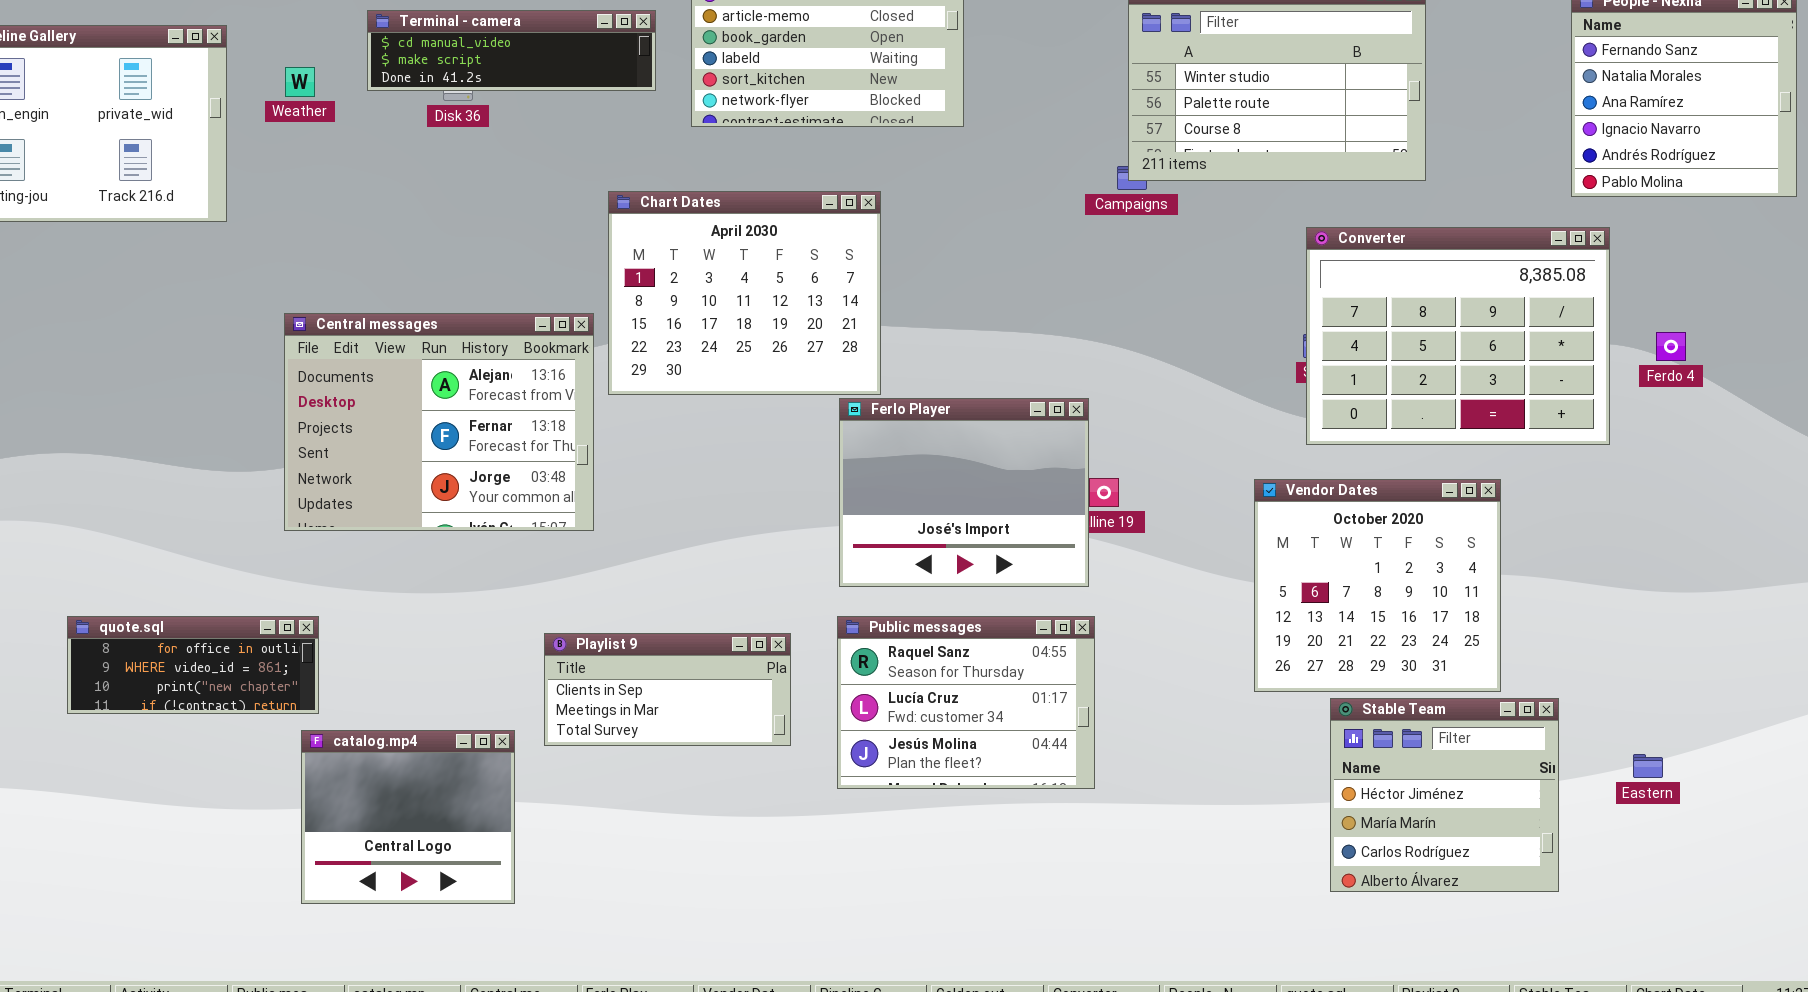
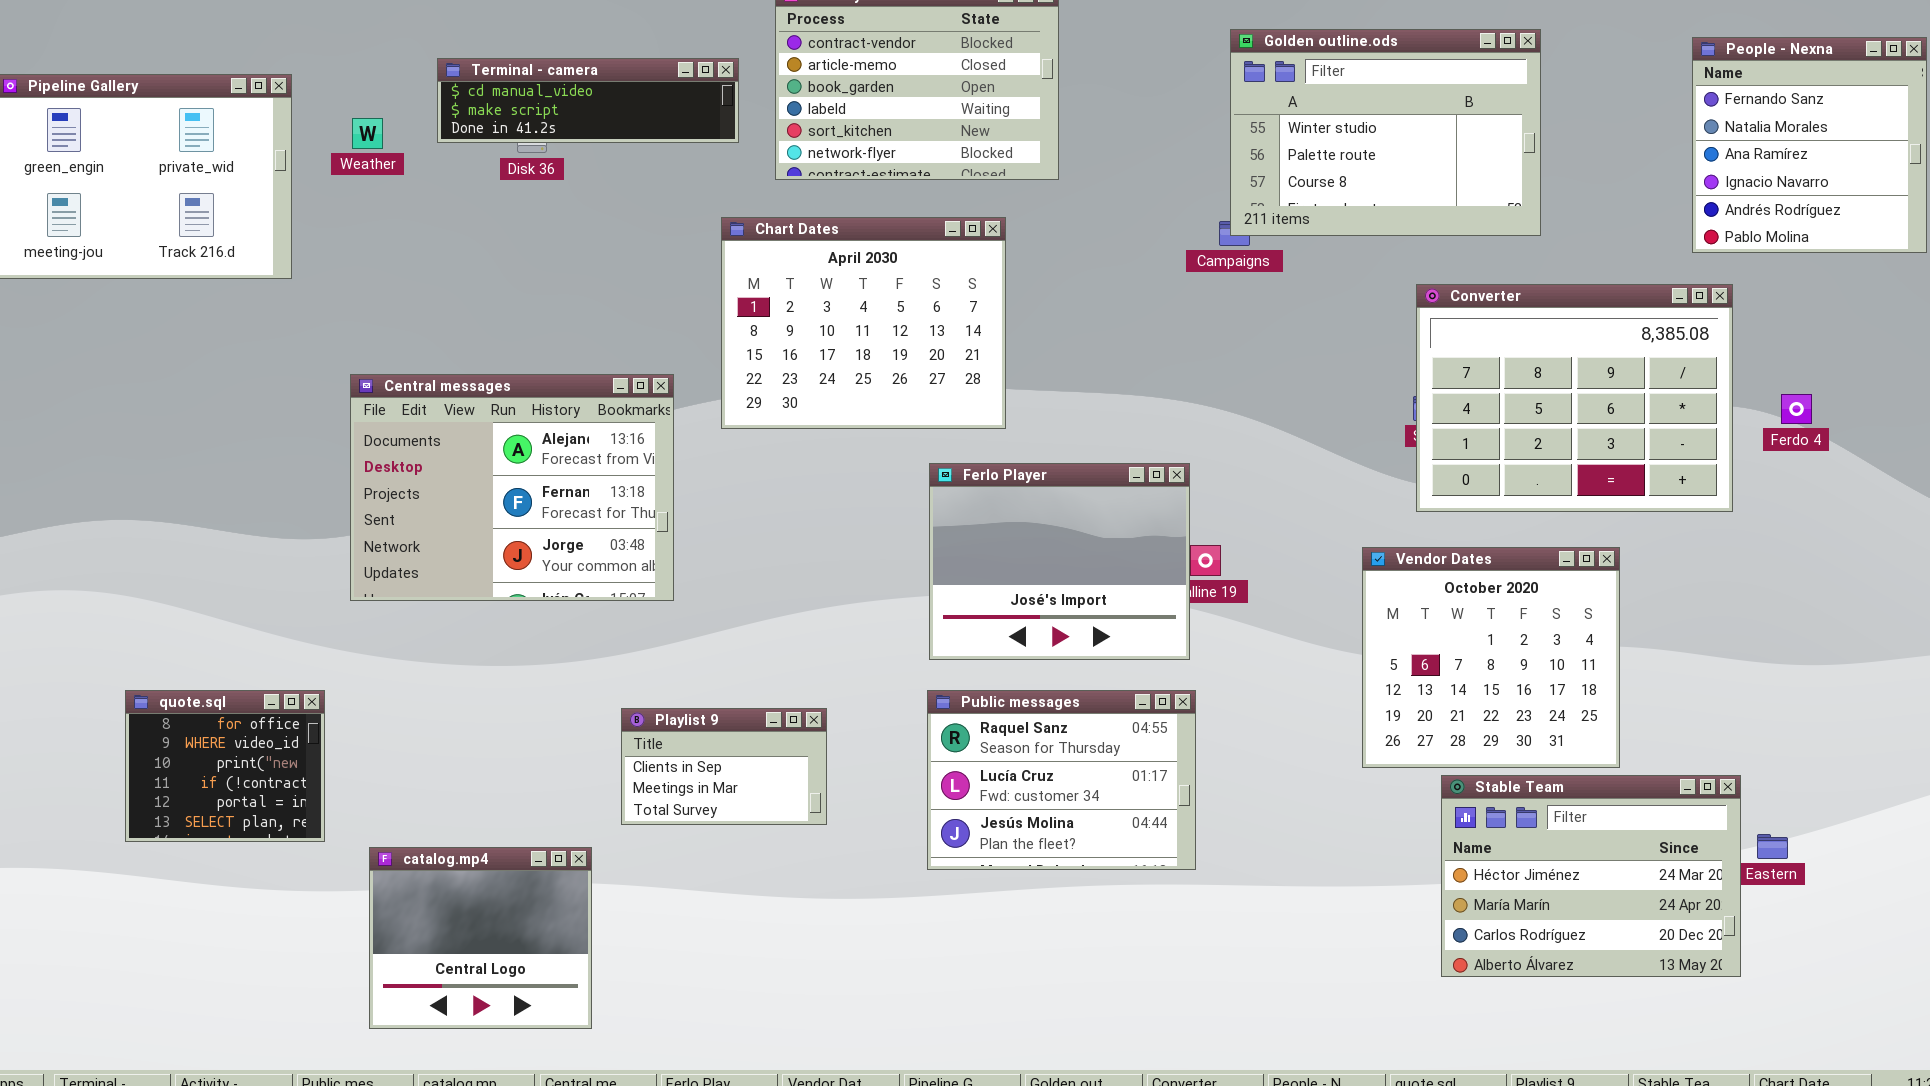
Chart Dates: [608,191,881,395] -> [721,217,1006,429], moved
quote.sql: [67,616,319,714] -> [125,690,325,842], resized
Playlist 9: [544,633,791,746] -> [621,708,827,825], resized
Stable Team: [1330,698,1559,892] -> [1441,775,1741,977], resized
catalog.mp4: [301,730,515,904] -> [369,847,592,1029], moved

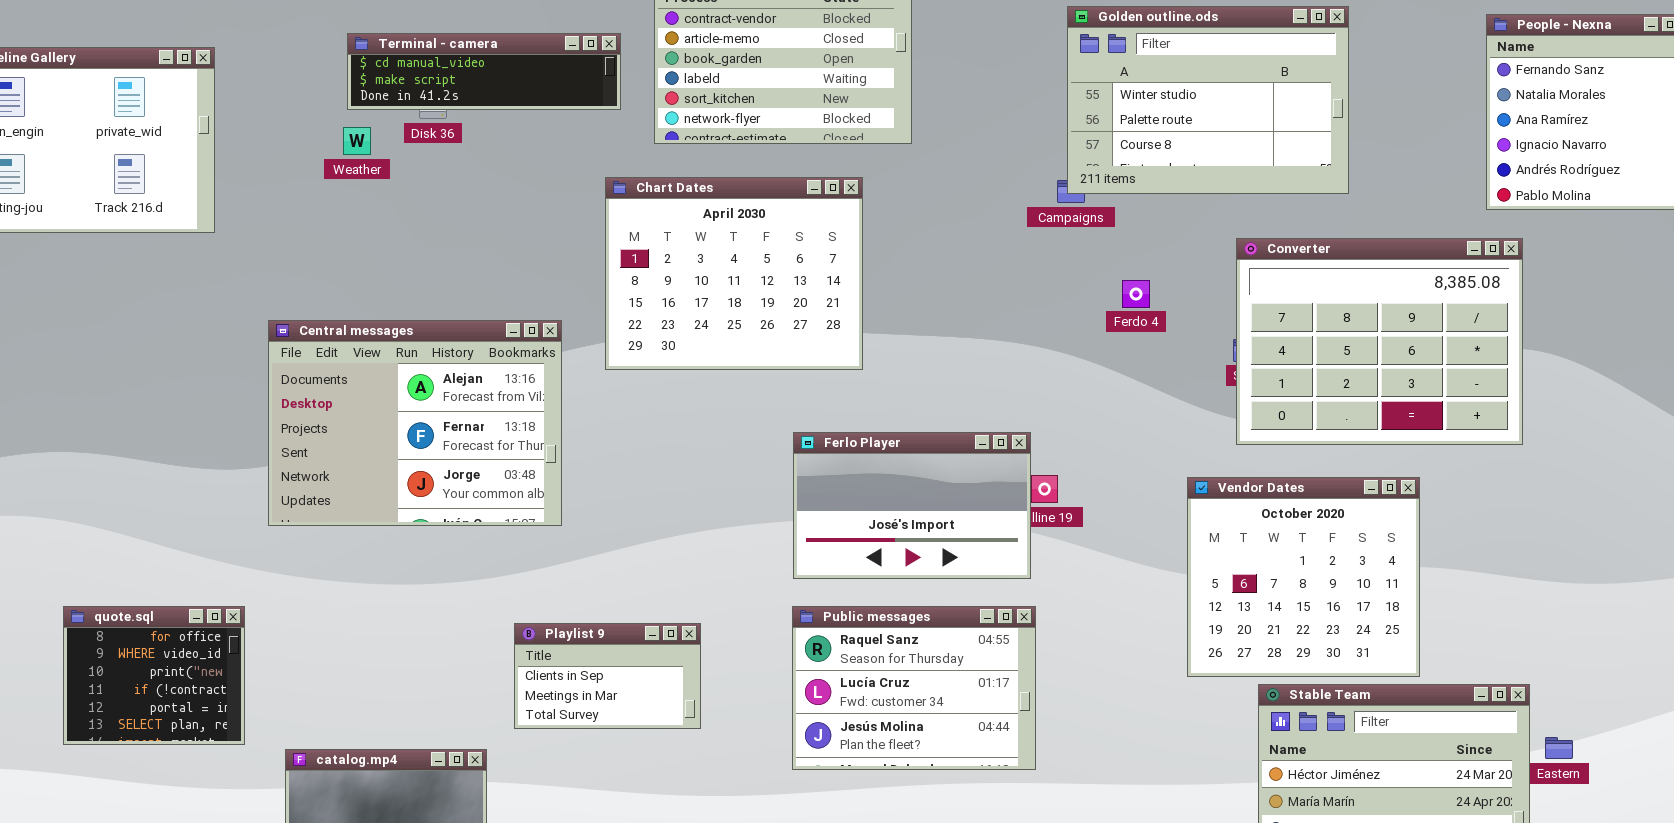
Weather: [352,118,383,149] -> [343,127,371,155], moved
Ferdo 4: [1781,394,1812,424] -> [1122,280,1150,308], moved
Ferlo Player: [929,463,1190,660] -> [793,432,1031,579], resized

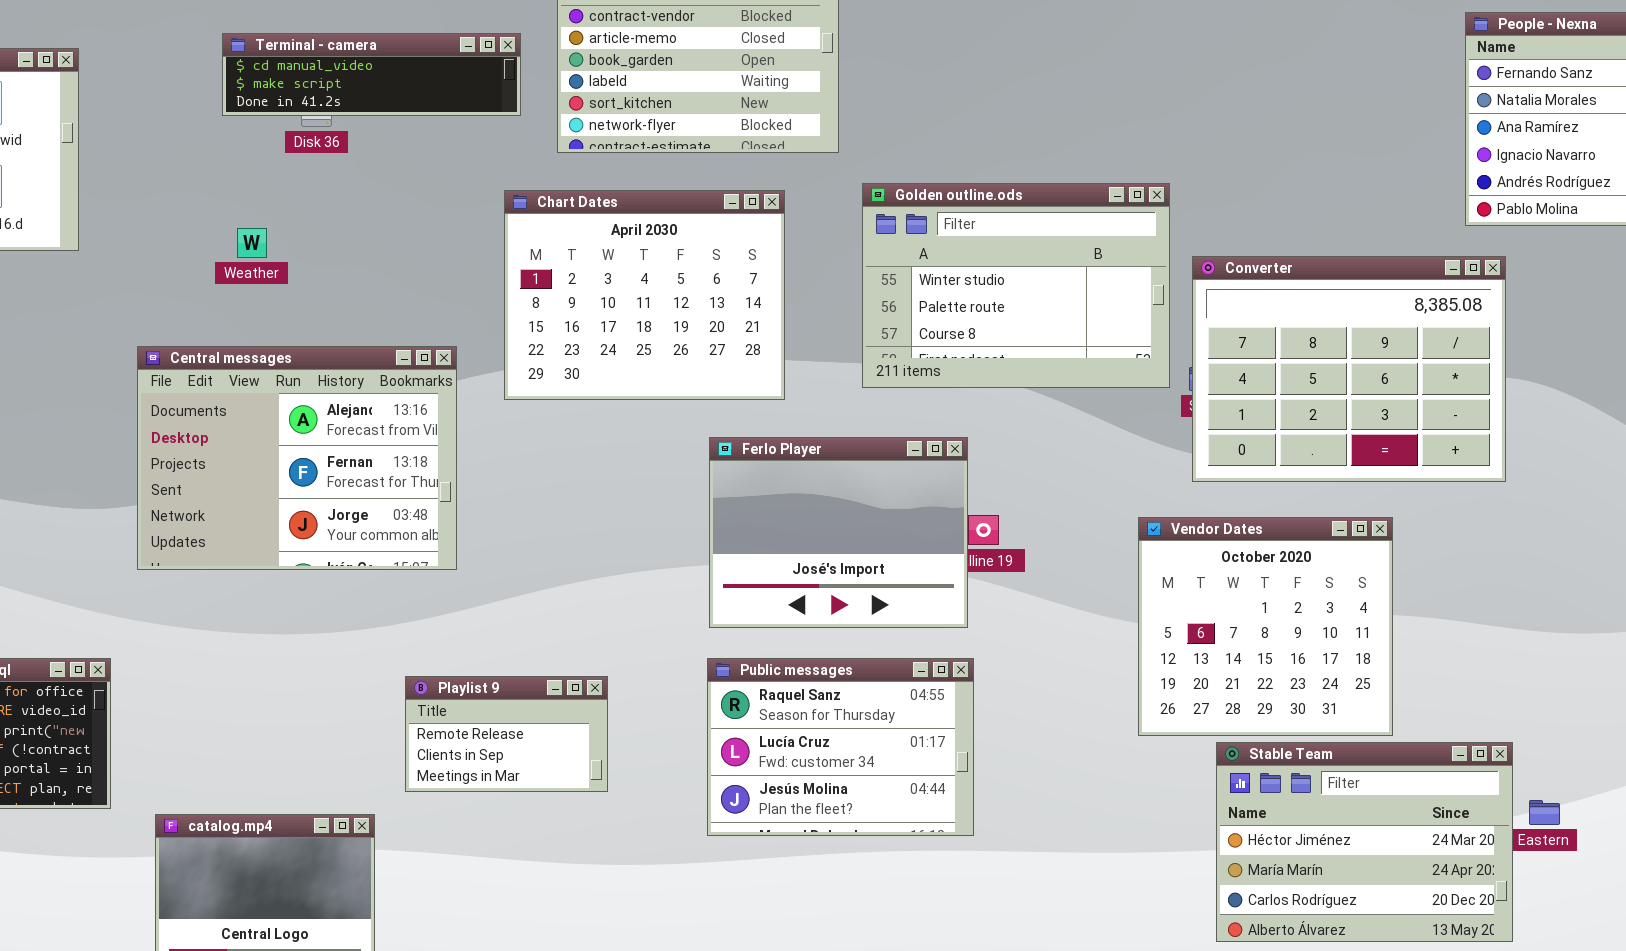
Golden outline.ods: [1067,6,1349,194] -> [862,183,1170,388], moved
Weather: [343,127,371,155] -> [237,228,267,258], moved
Ferlo Player: [793,432,1031,579] -> [709,437,968,628], resized
Playlist 9: [514,623,701,729] -> [405,676,608,792], scrolled up 1 row

